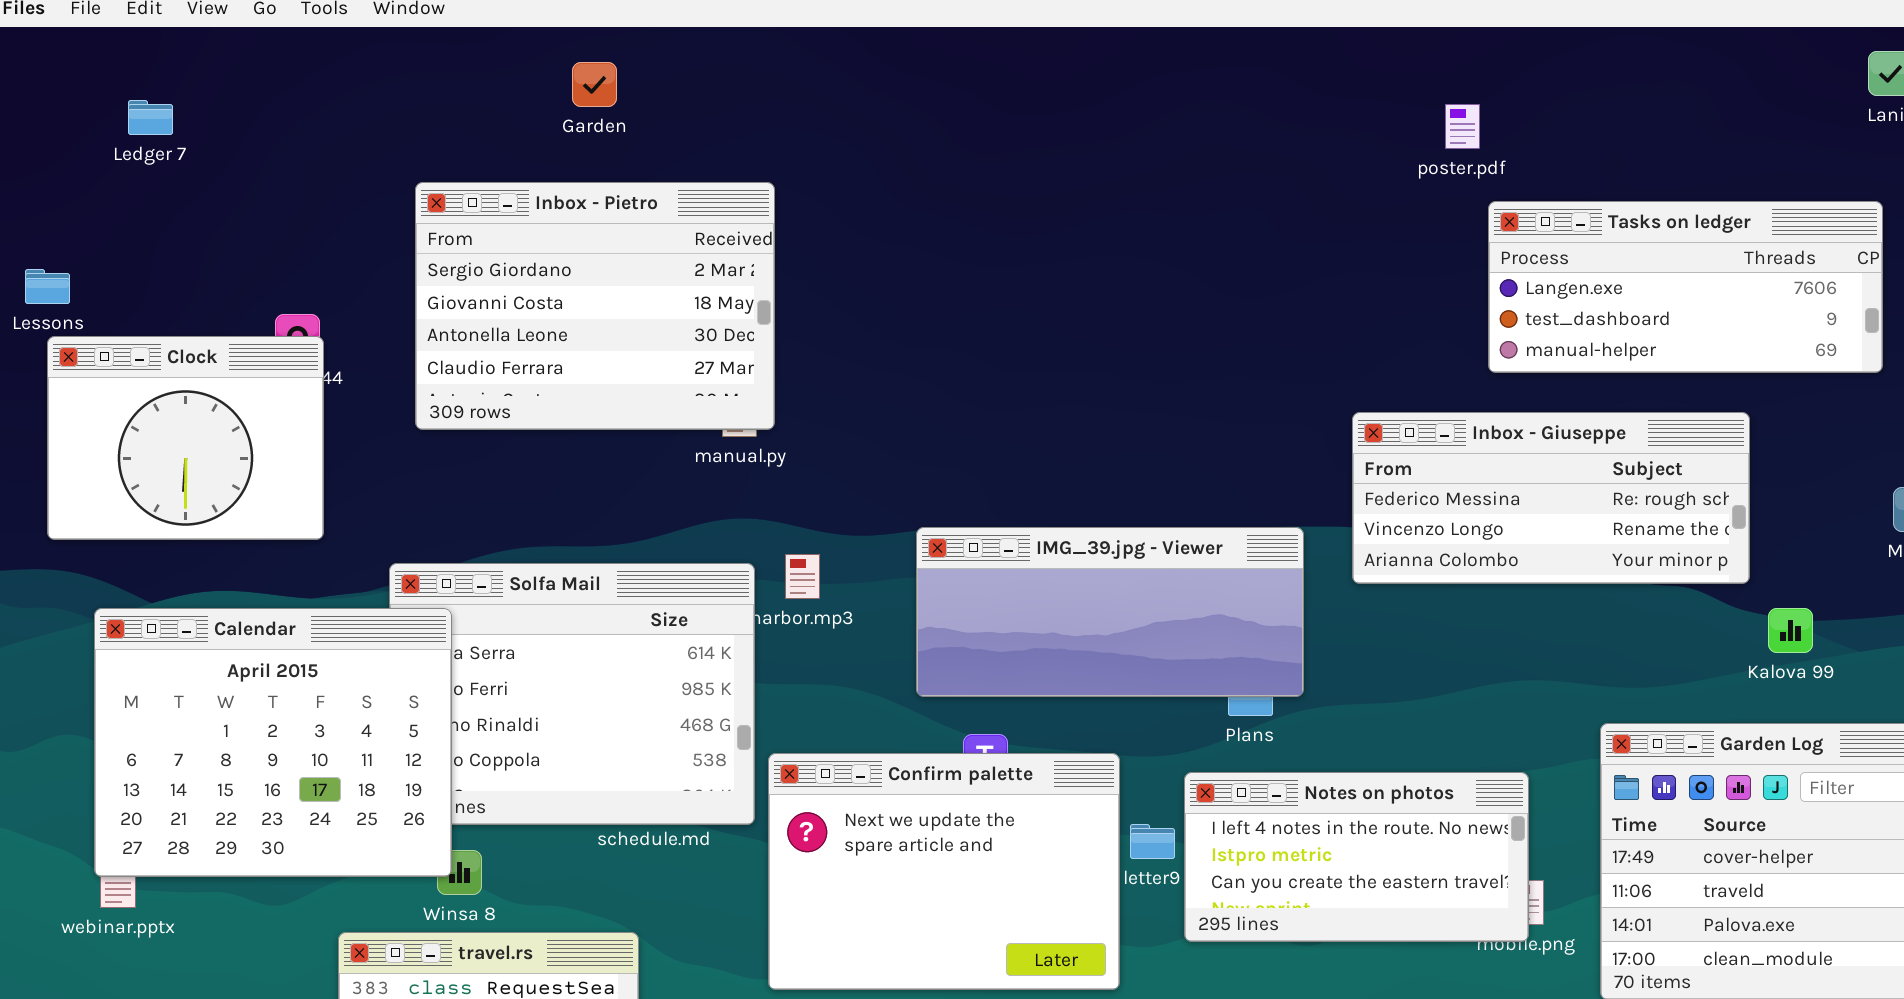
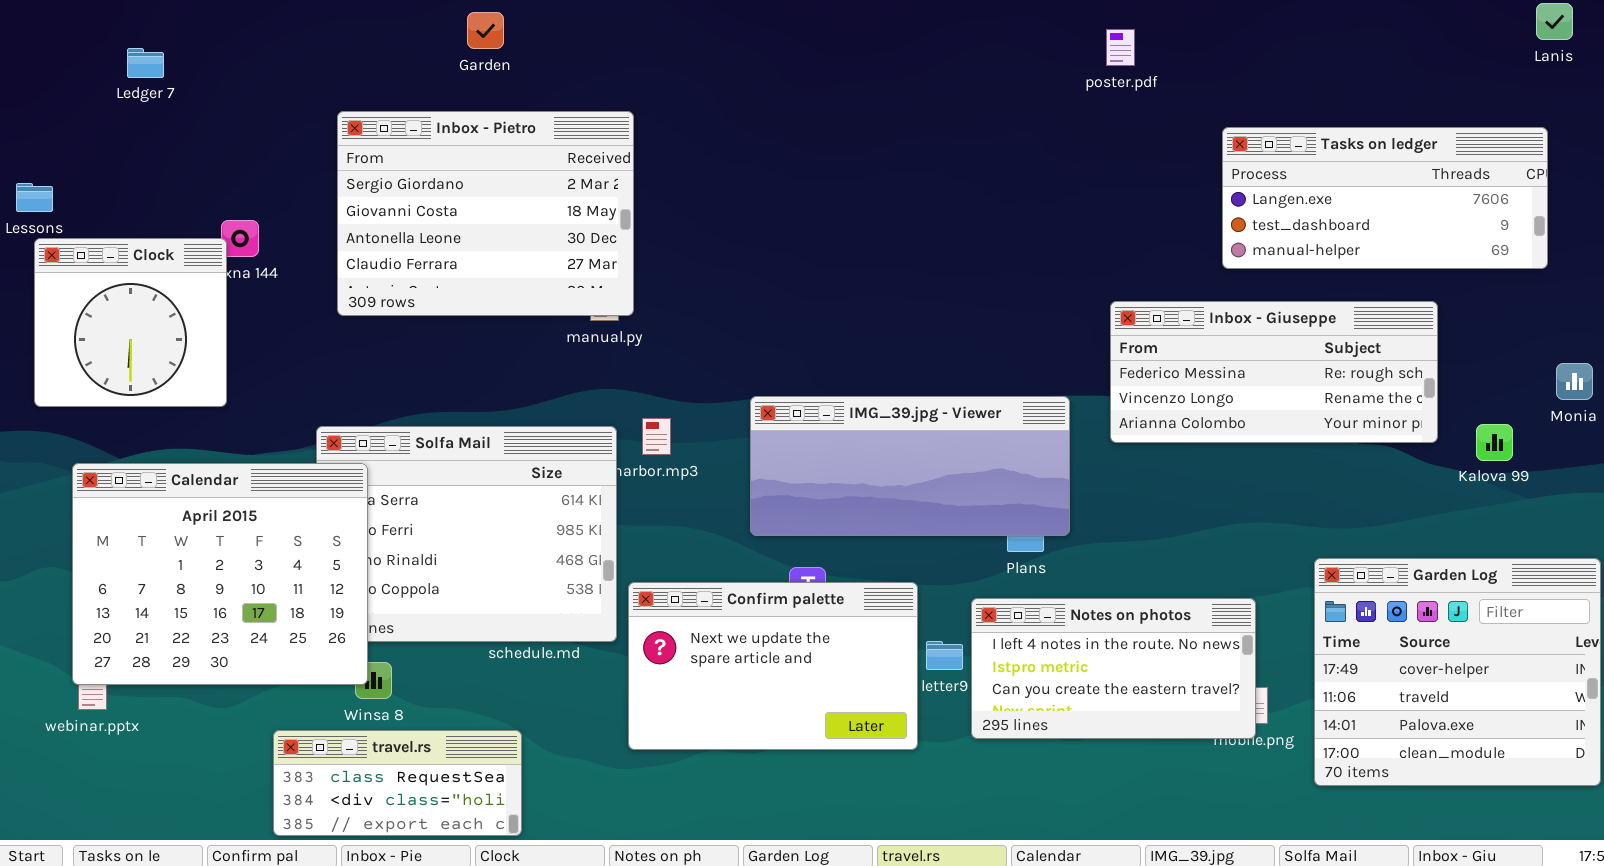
Ledger 7: [128,100,173,135] -> [127,48,164,78], moved
poster.pdf: [1445,104,1480,149] -> [1106,29,1135,66], moved
Clock: [47,336,324,540] -> [34,238,227,407], resized
Kalova 99: [1768,608,1813,653] -> [1476,424,1513,461], moved
Confirm palette: [768,753,1120,990] -> [628,582,918,750], resized

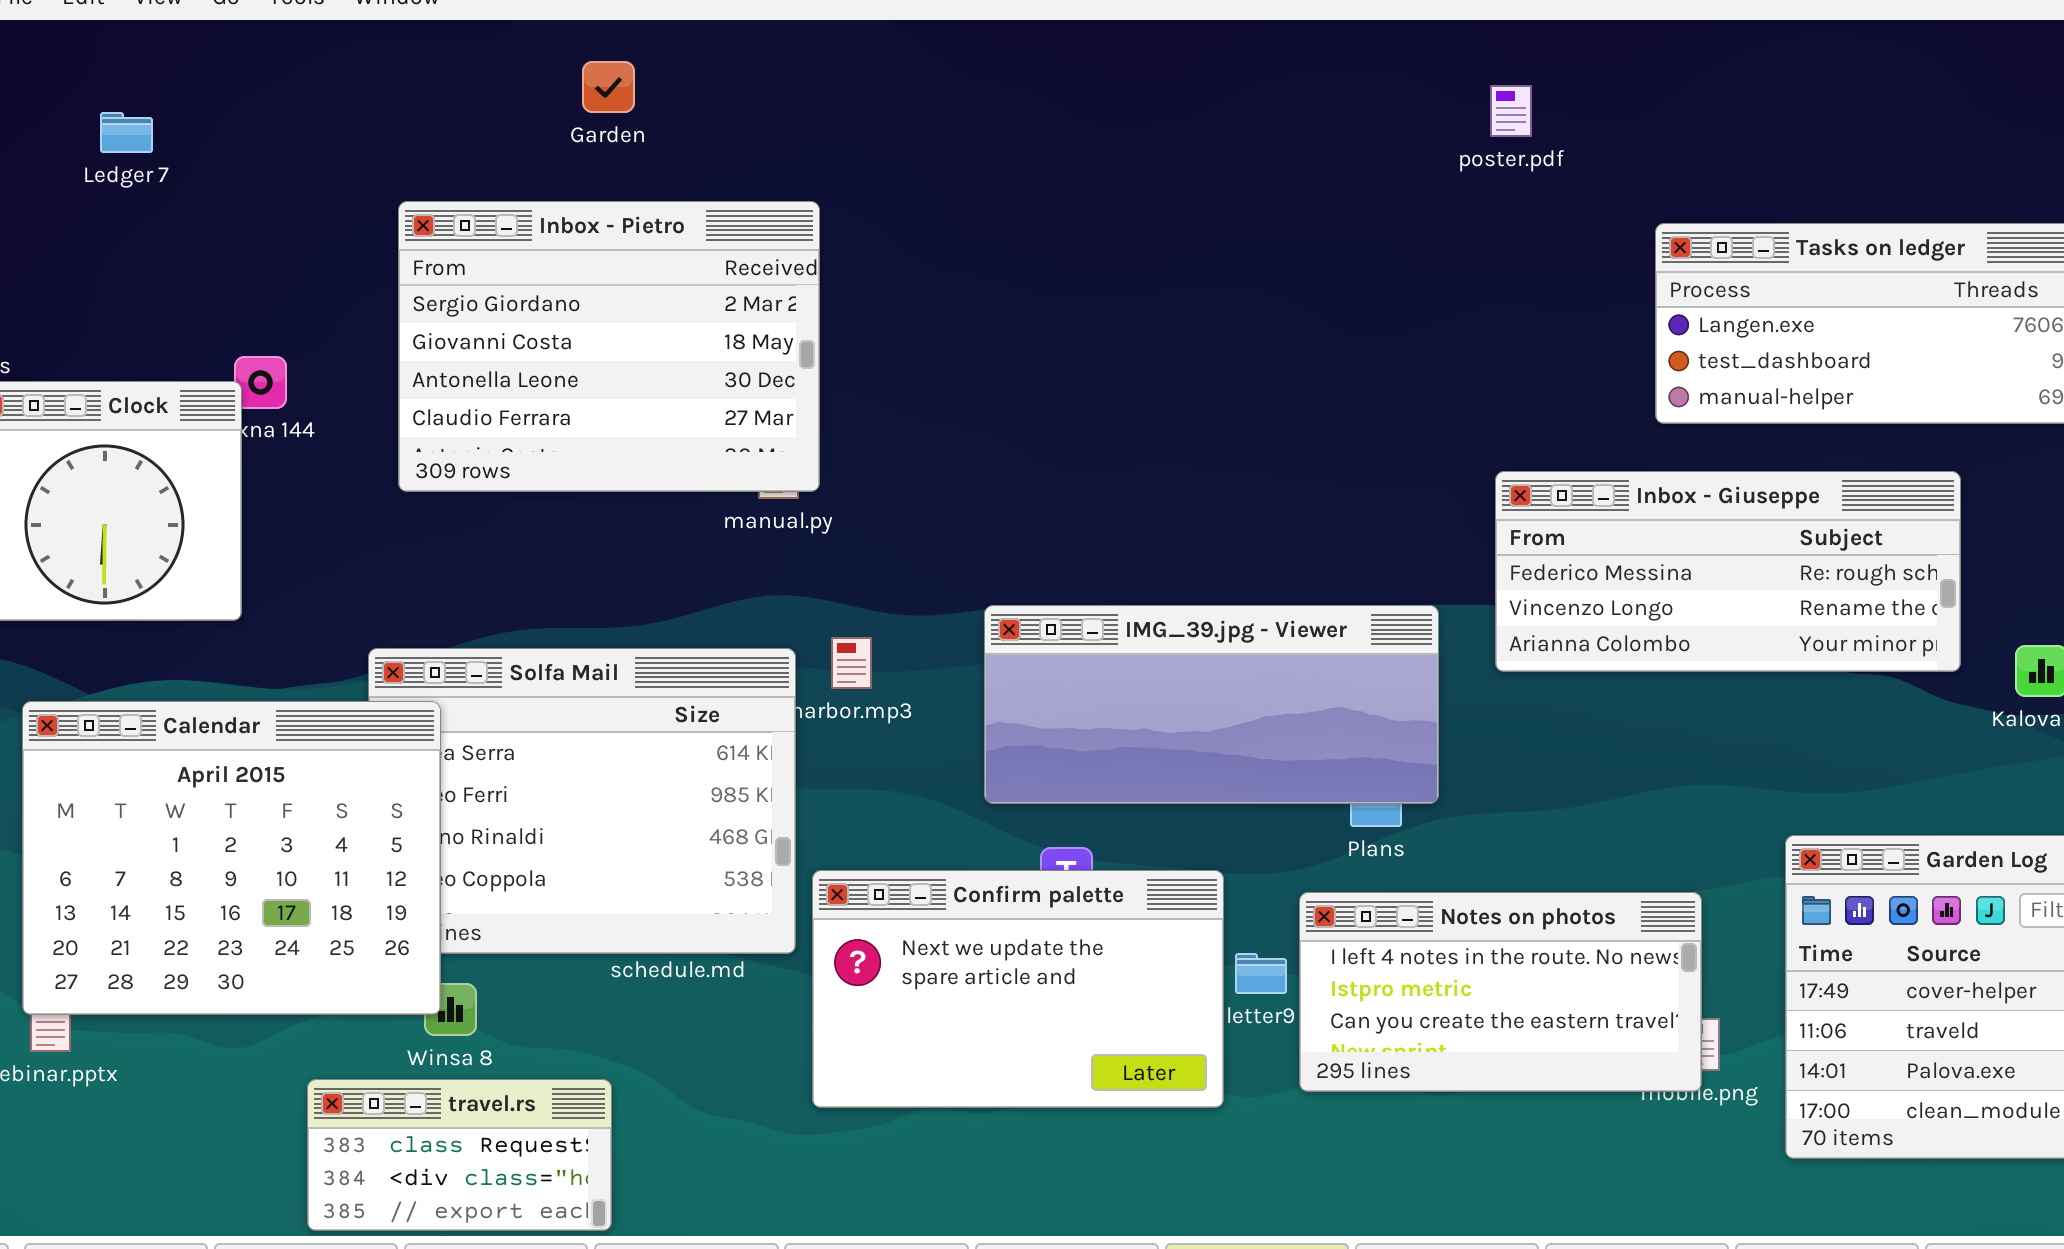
travel.rs: [273,730,522,836] -> [307,1079,612,1231], resized

